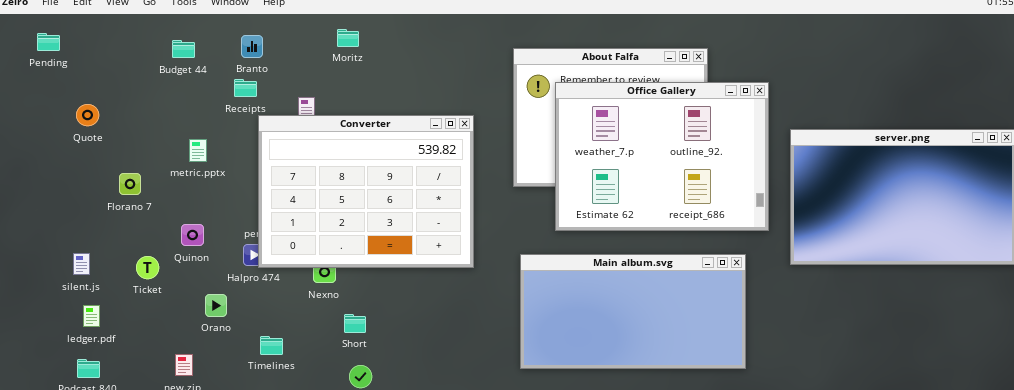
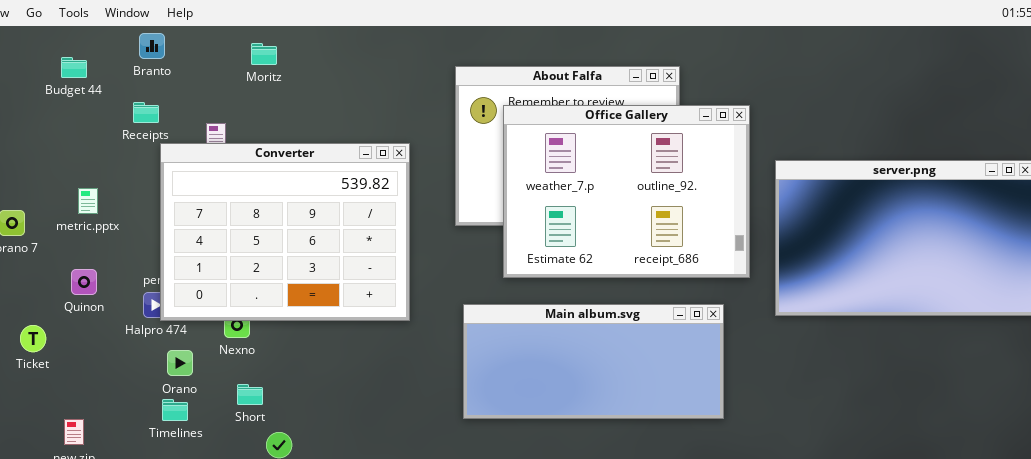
Branto: [241,35,263,58] -> [139,33,165,59], moved
metric.pptx: [189,139,207,162] -> [78,188,98,214], moved
Main album.svg: [520,254,746,369] -> [463,304,724,419], resized
Ticket: [136,256,159,279] -> [20,325,46,352], moved
Orano: [205,294,227,317] -> [167,350,193,376], moved
Short: [344,314,366,333] -> [237,384,263,405], moved

